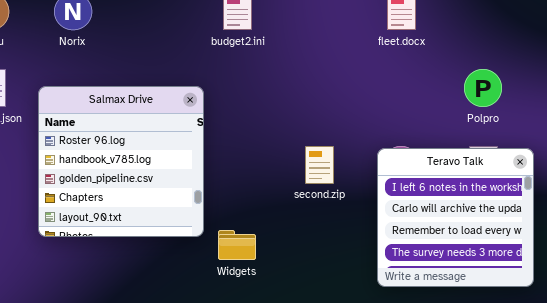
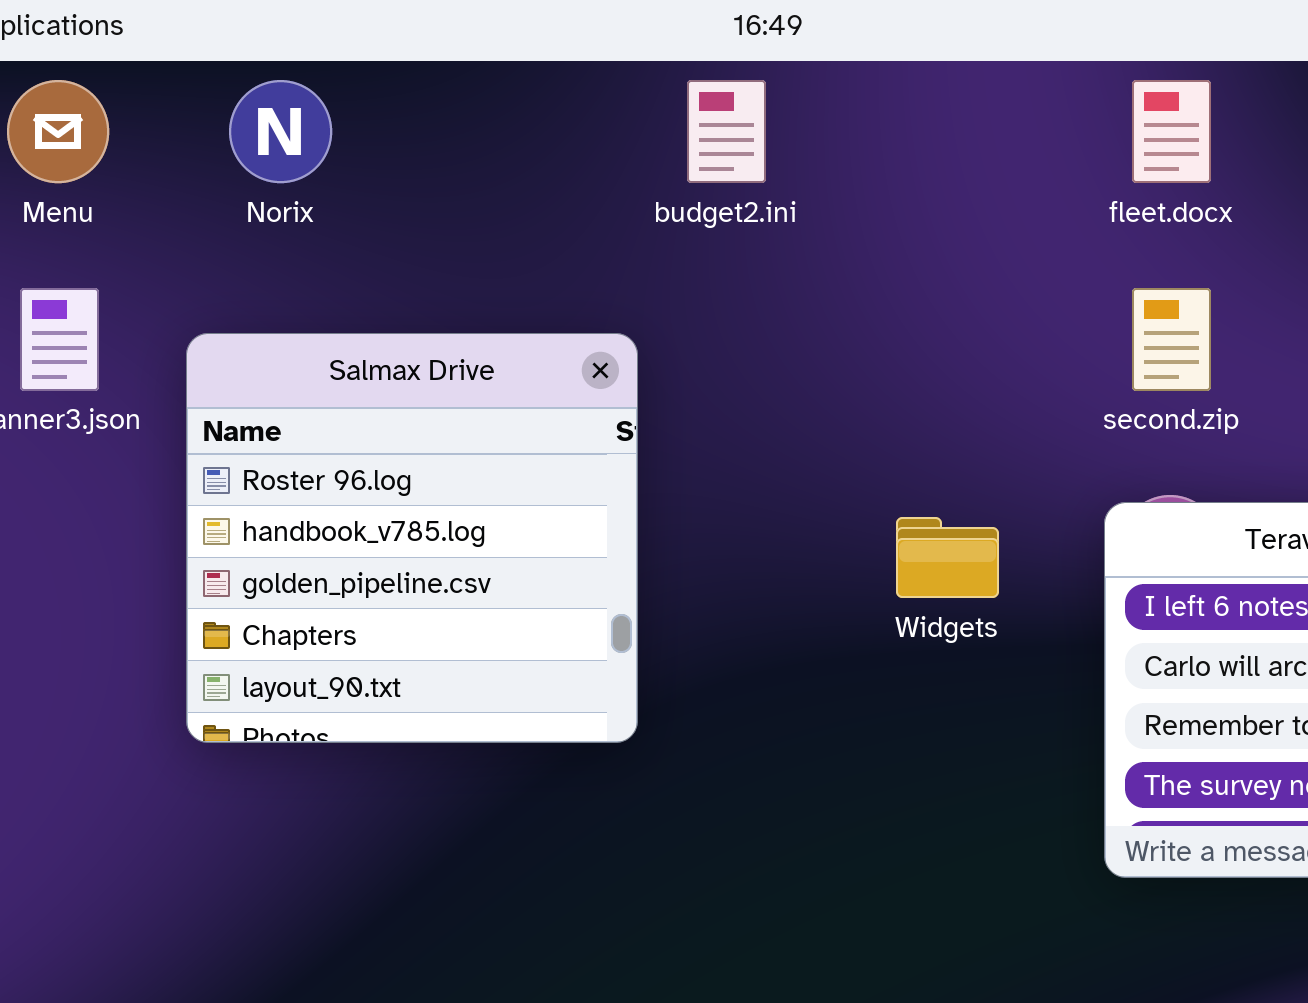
second.zip: [305,146,334,184] -> [1132,288,1211,391], moved
Widgets: [218,230,256,260] -> [896,517,999,598], moved

